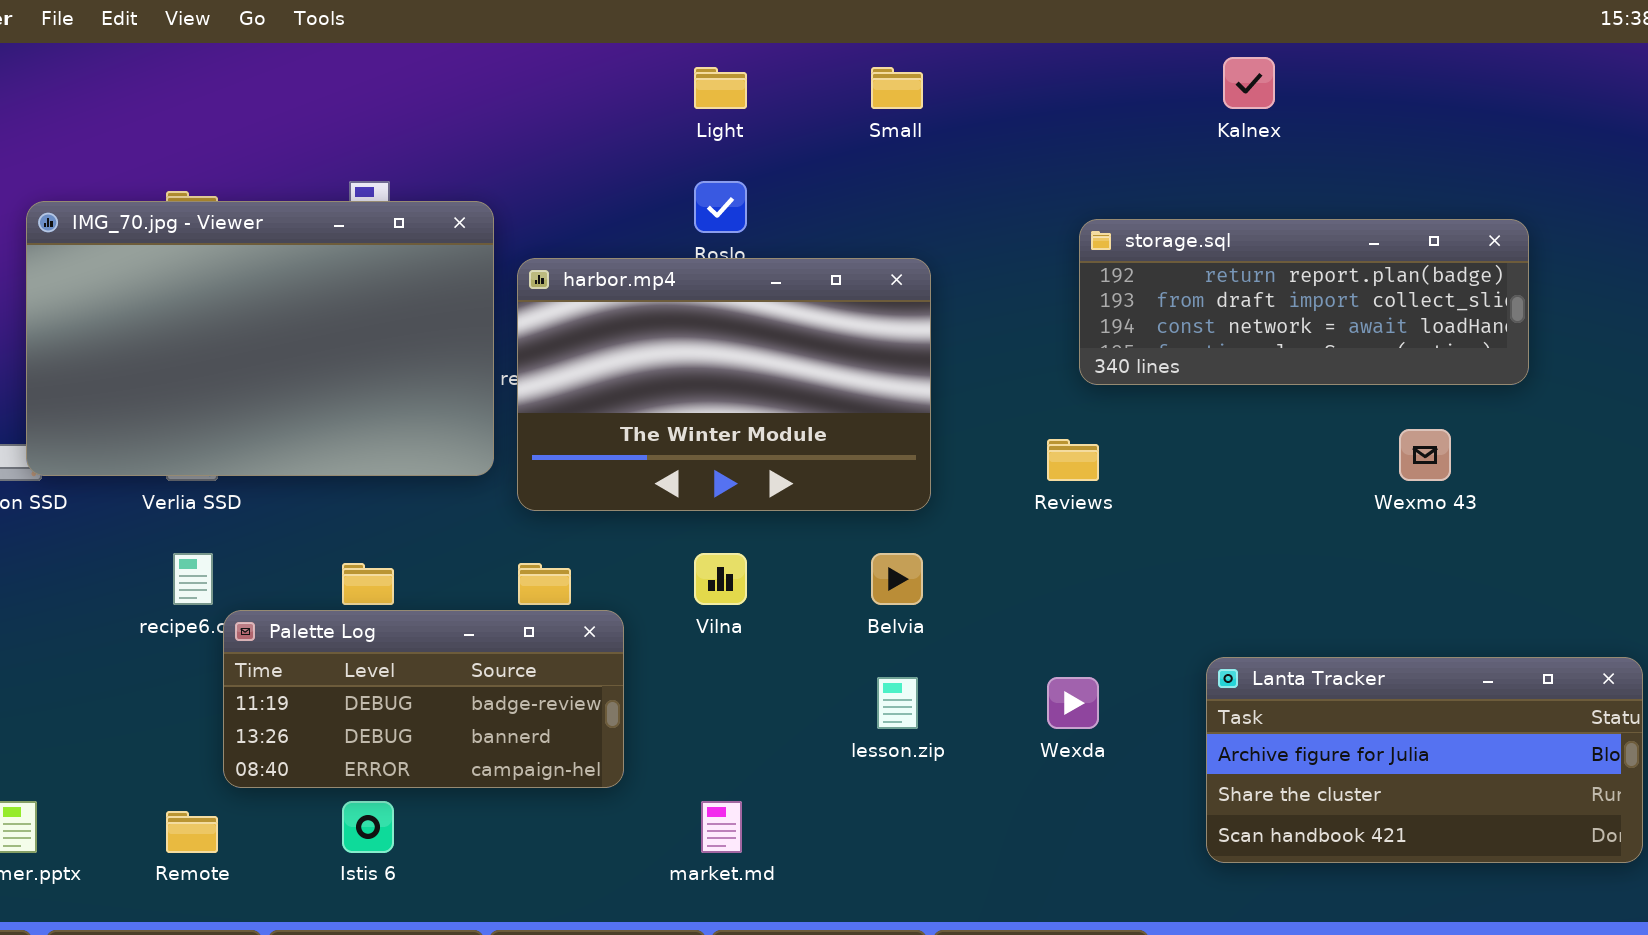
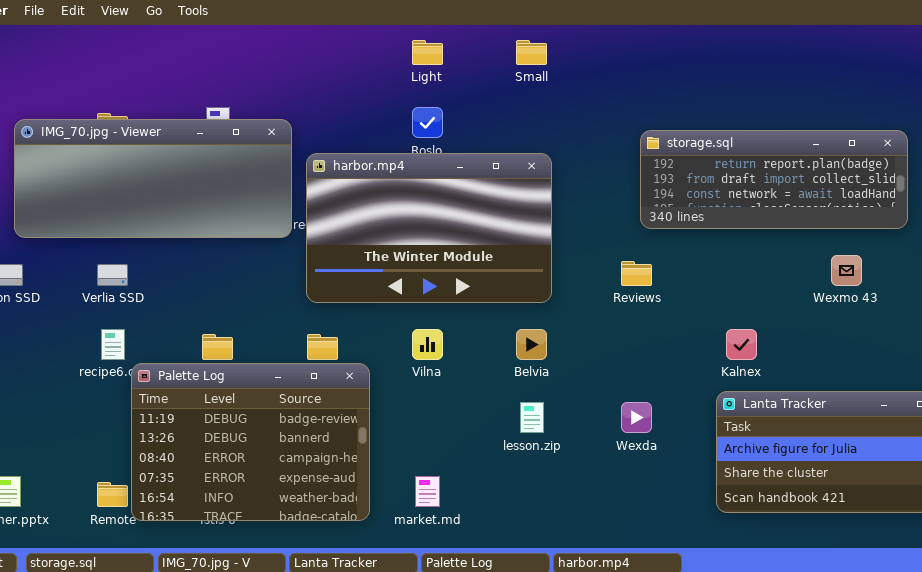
Kalnex: [1223,57,1275,109] -> [726,329,757,360], moved
IMG_70.jpg - Viewer: [26,201,494,476] -> [14,119,292,238], resized
Palette Log: [223,610,624,788] -> [131,363,370,521], resized

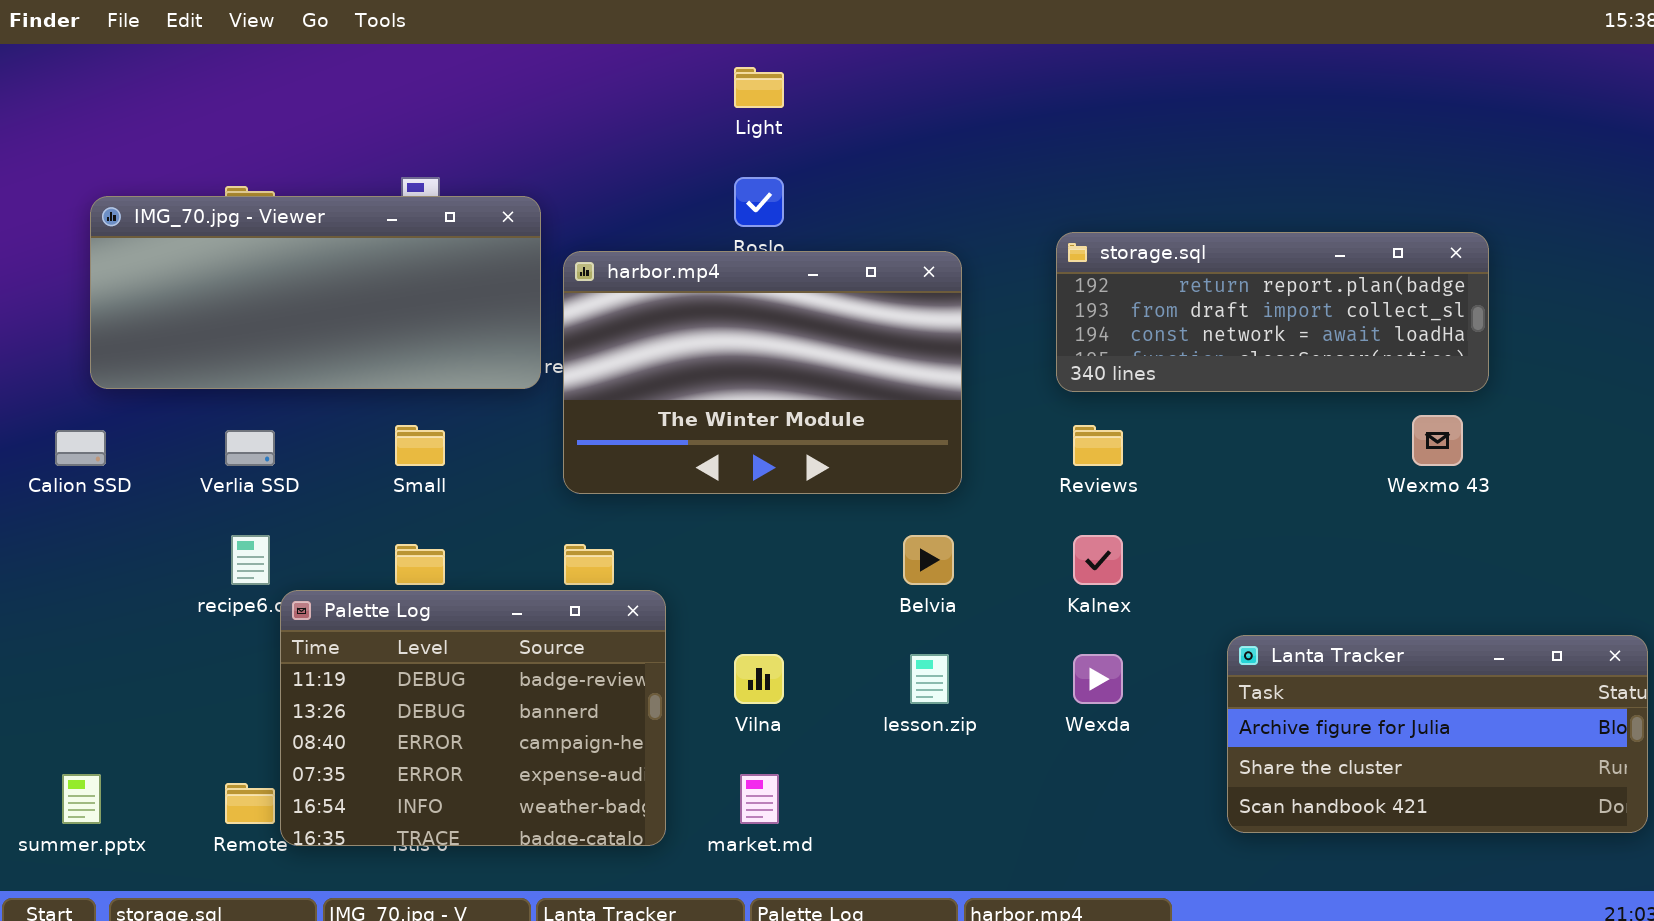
Small: [516,40,547,65] -> [395,425,445,466], moved
storage.sql: [640,130,908,229] -> [1056,232,1489,392], moved
Vilna: [412,329,443,360] -> [734,654,784,704], moved
Kalnex: [726,329,757,360] -> [1073,535,1123,585], moved

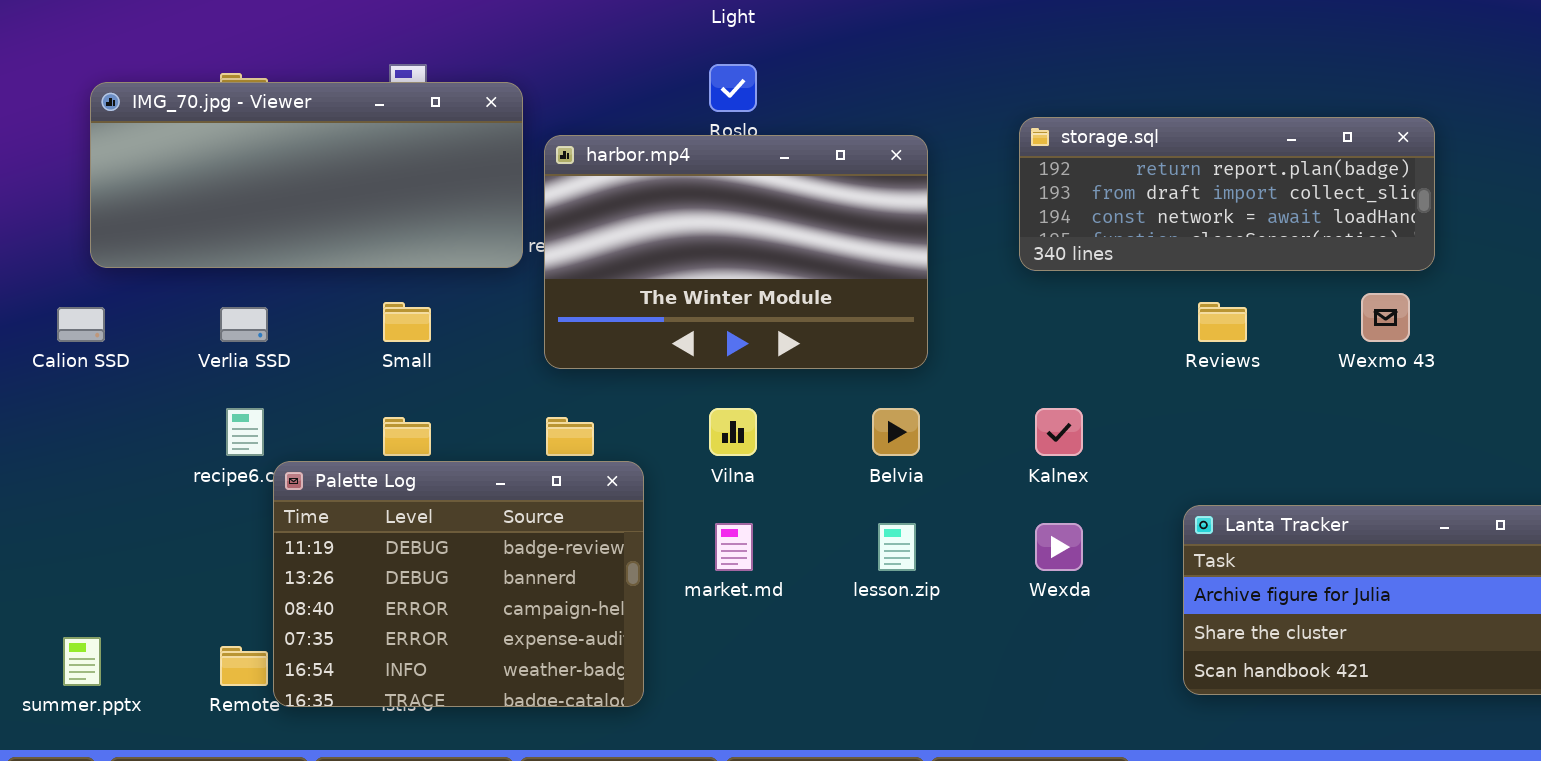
Reviews: [1073,425,1123,466] -> [1198,302,1247,342], moved
Vilna: [734,654,784,704] -> [709,408,757,456], moved
market.md: [740,774,779,824] -> [715,523,753,571], moved

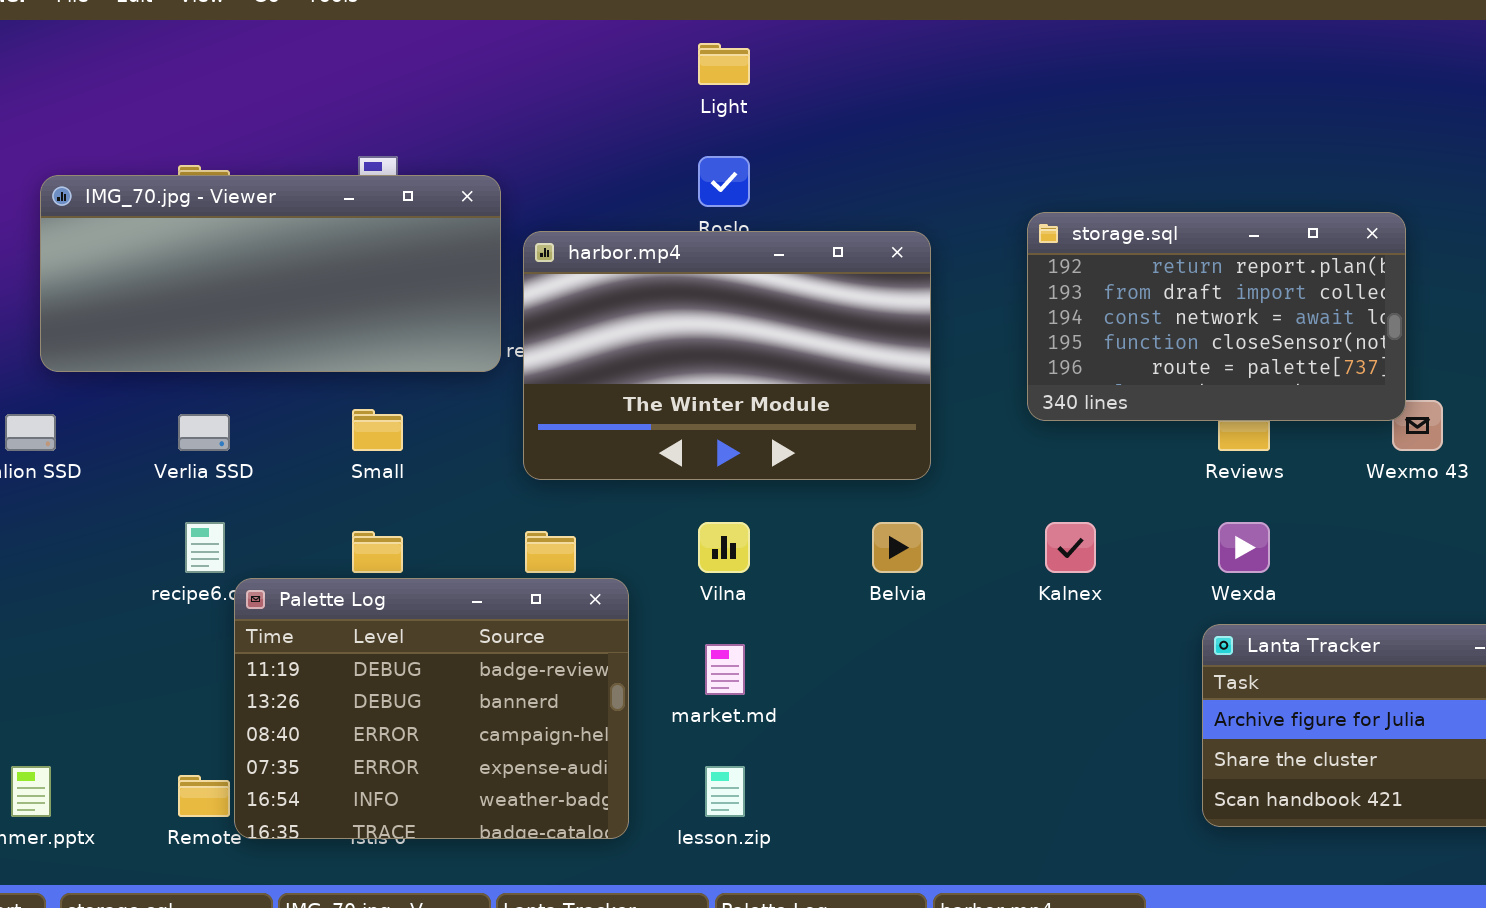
storage.sql: [1019,117,1435,271] -> [1027,212,1406,421], resized
lesson.zip: [878,523,916,571] -> [705,766,745,817], moved
Wexda: [1035,523,1083,571] -> [1218,522,1270,573], moved

